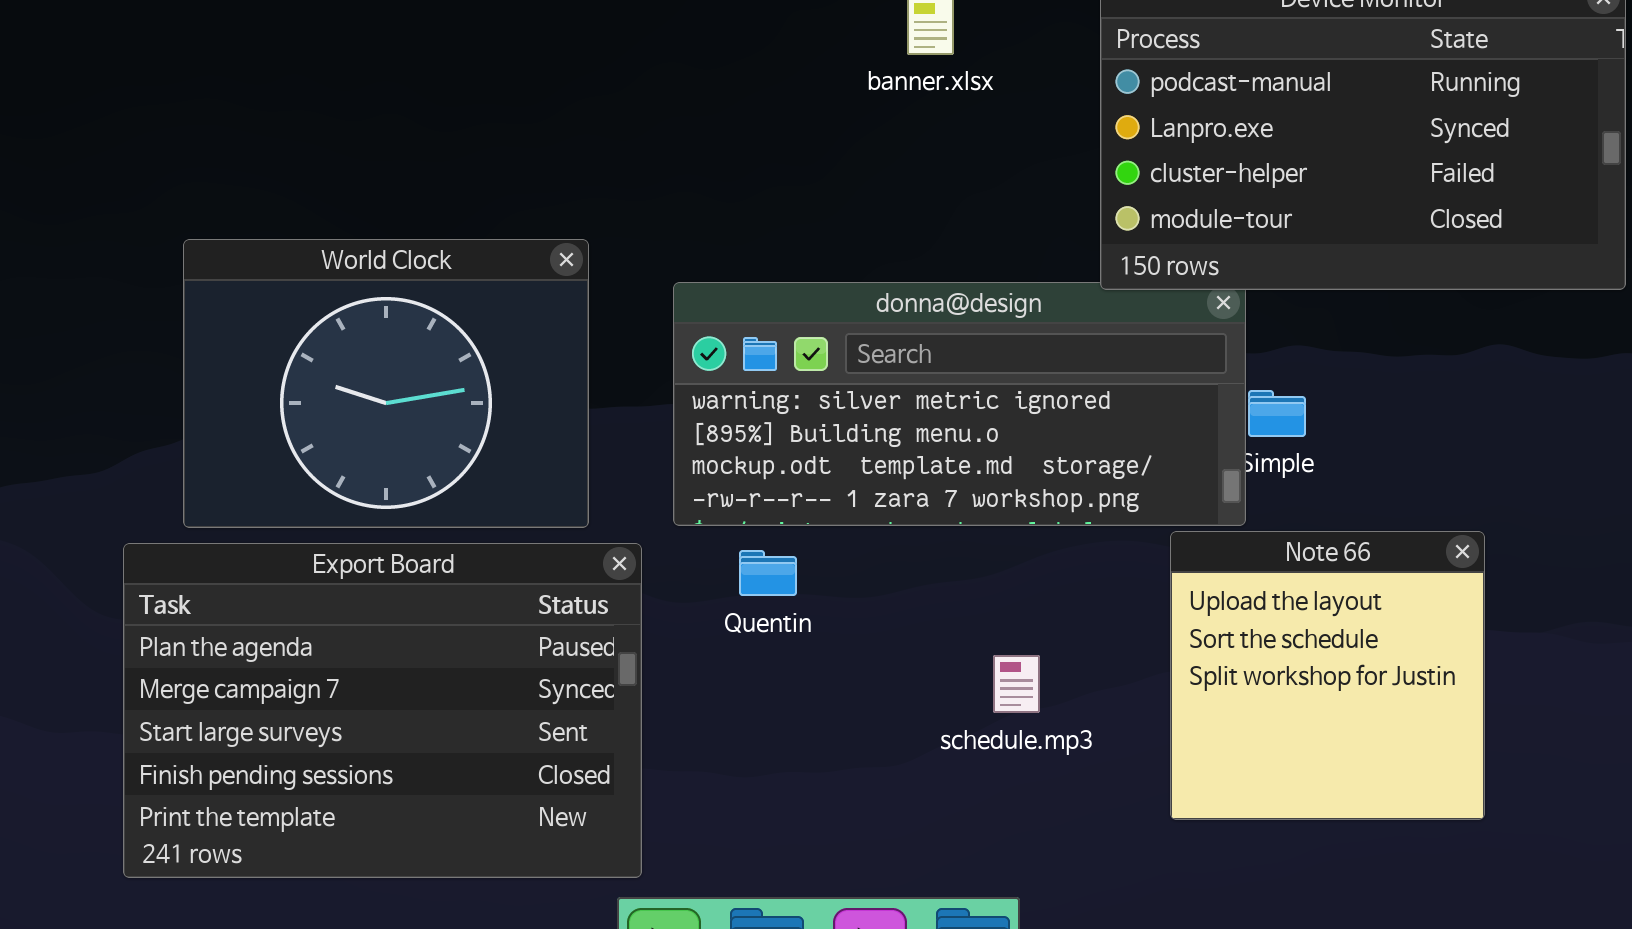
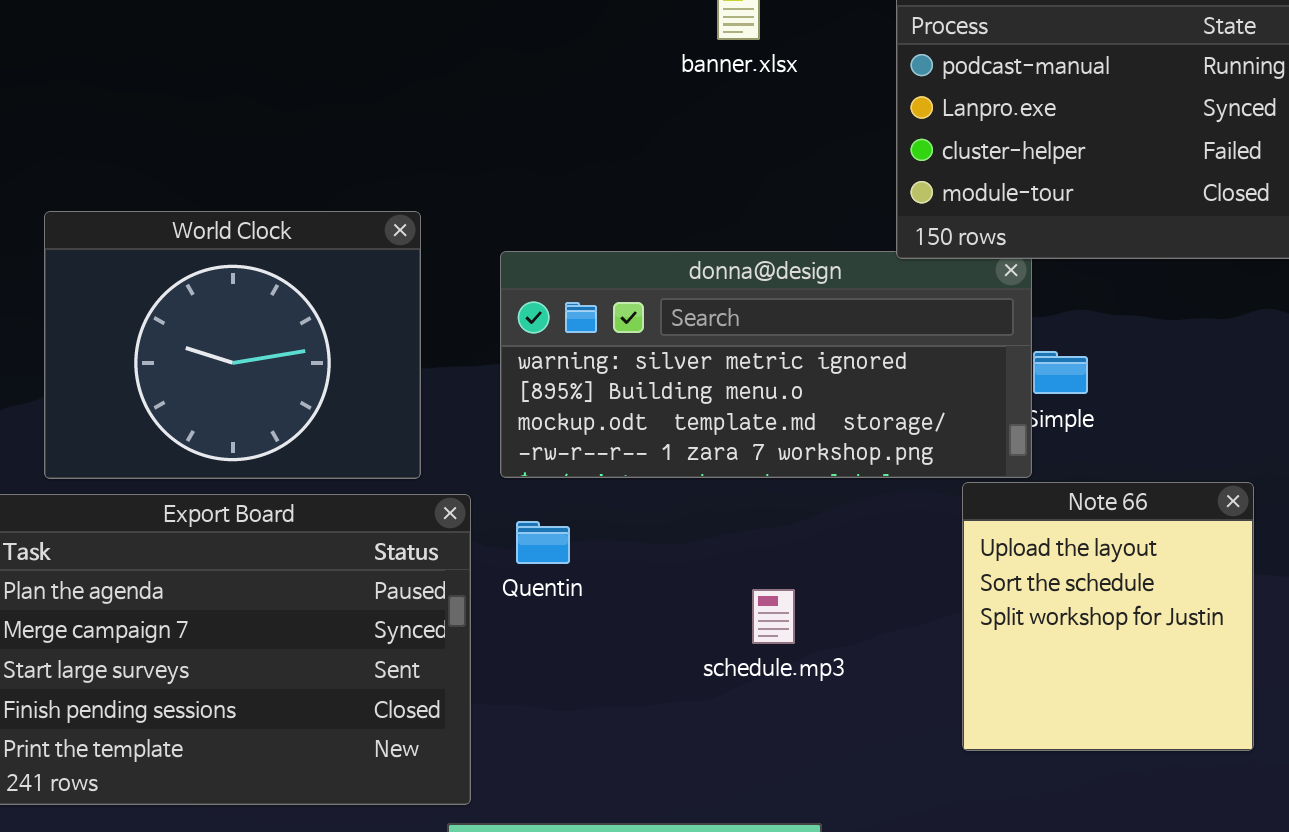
Quentin: [739,550,797,596] -> [516,521,570,564], moved
schedule.mp3: [993,655,1040,713] -> [752,589,795,644], moved

